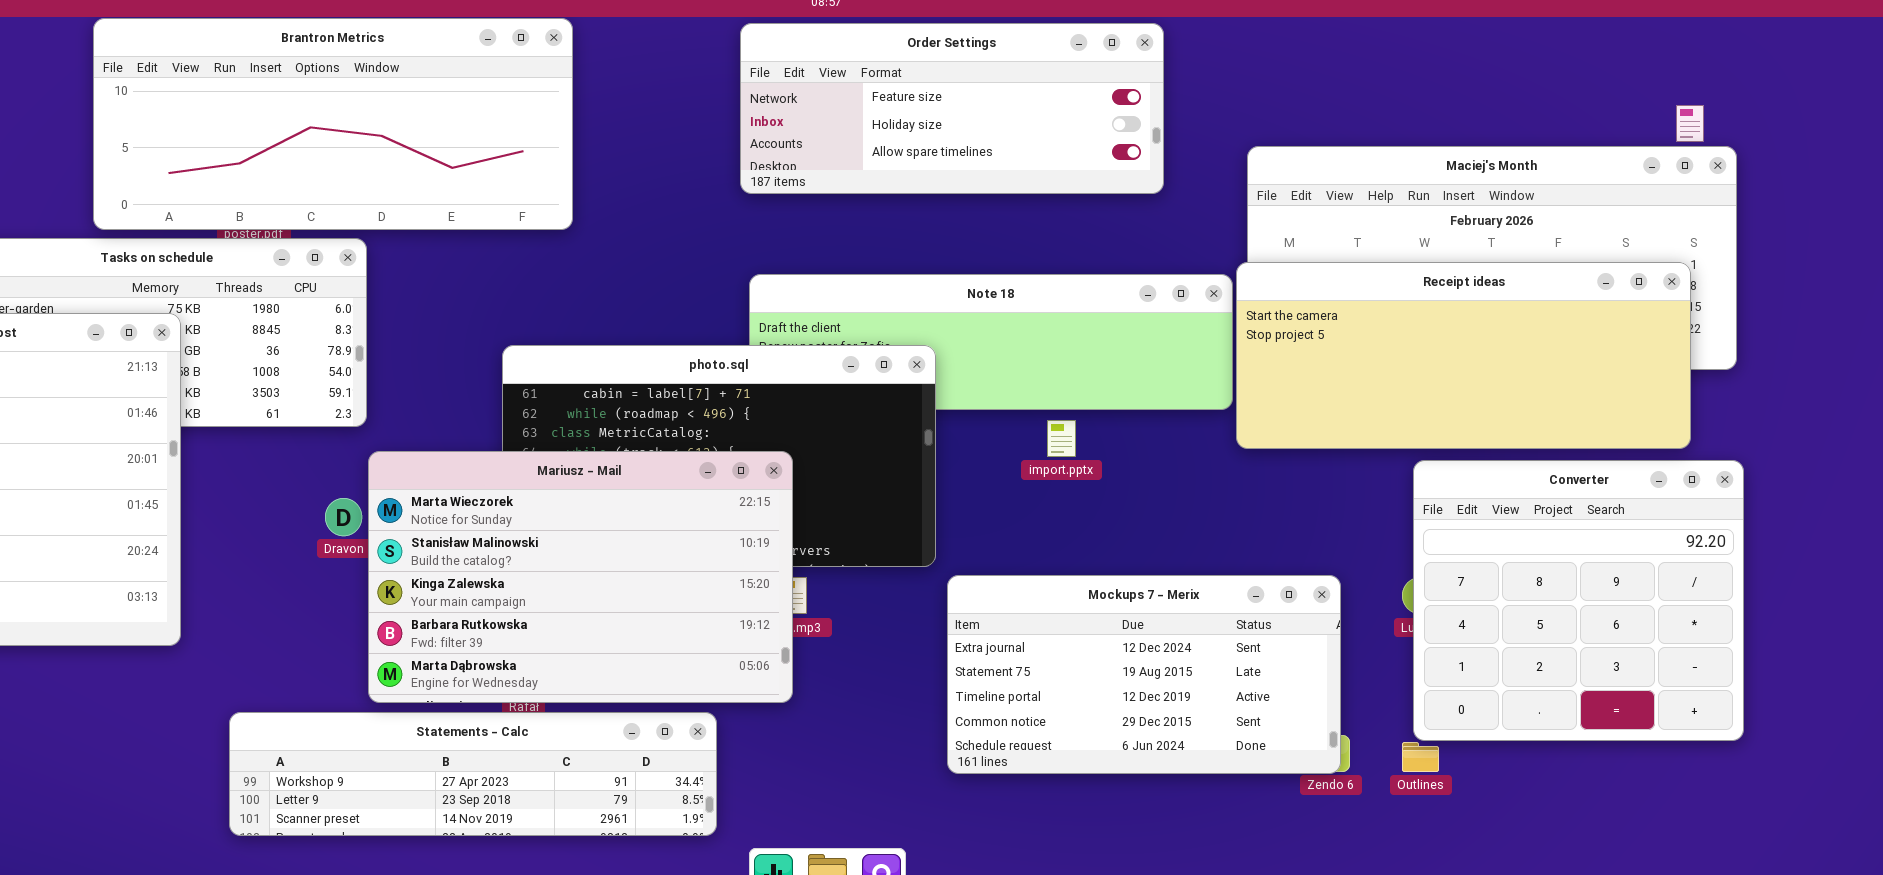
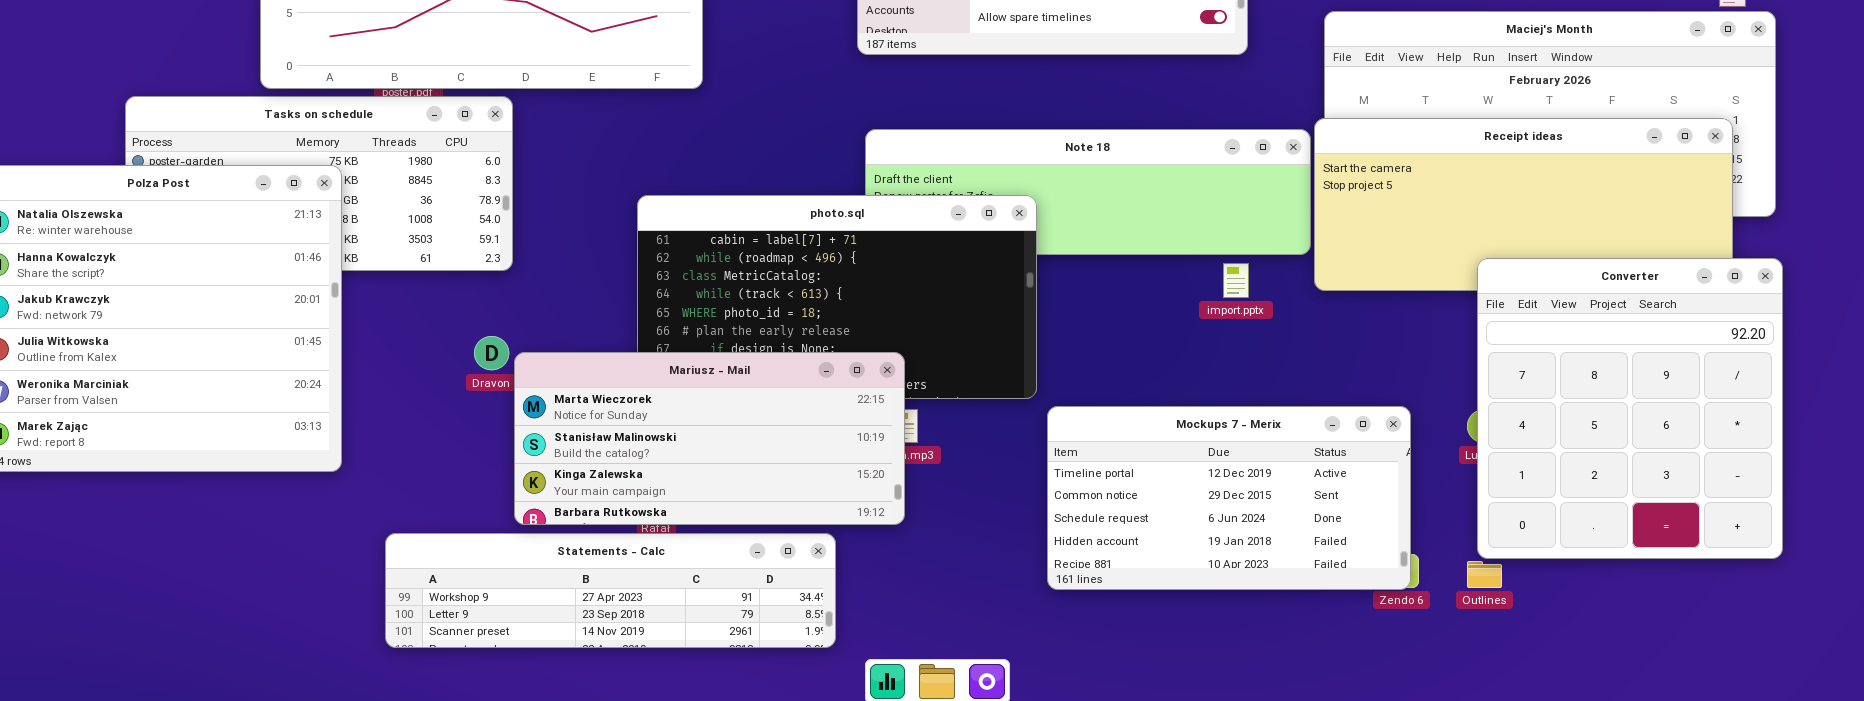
import.pptx: [1047,420,1076,457] -> [1223,263,1249,298], moved
Mariusz - Mail: [368,451,793,703] -> [514,352,905,525], resized
Converter: [1413,460,1744,741] -> [1477,258,1783,559], resized
Mockups 7 - Merix: [947,575,1341,774] -> [1047,406,1411,590], scrolled down 2 rows

